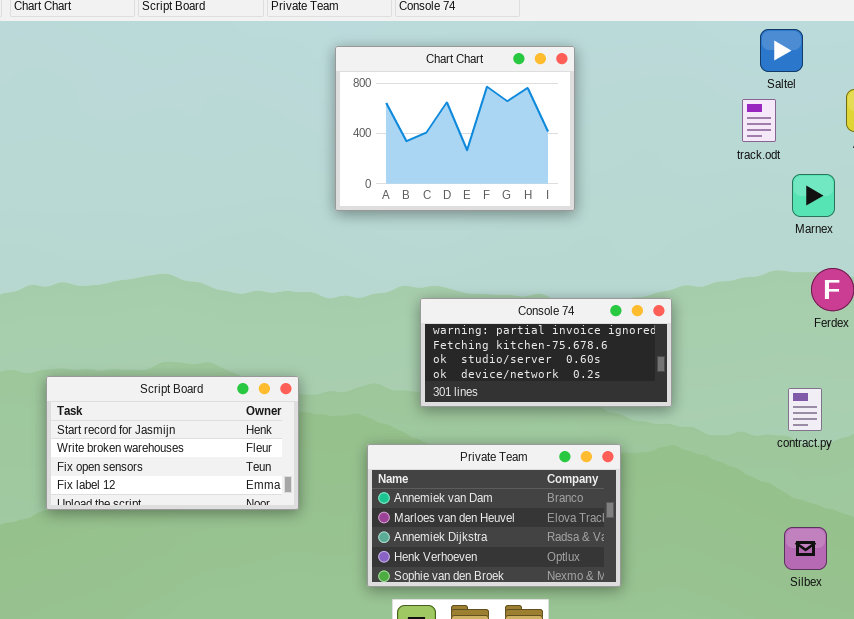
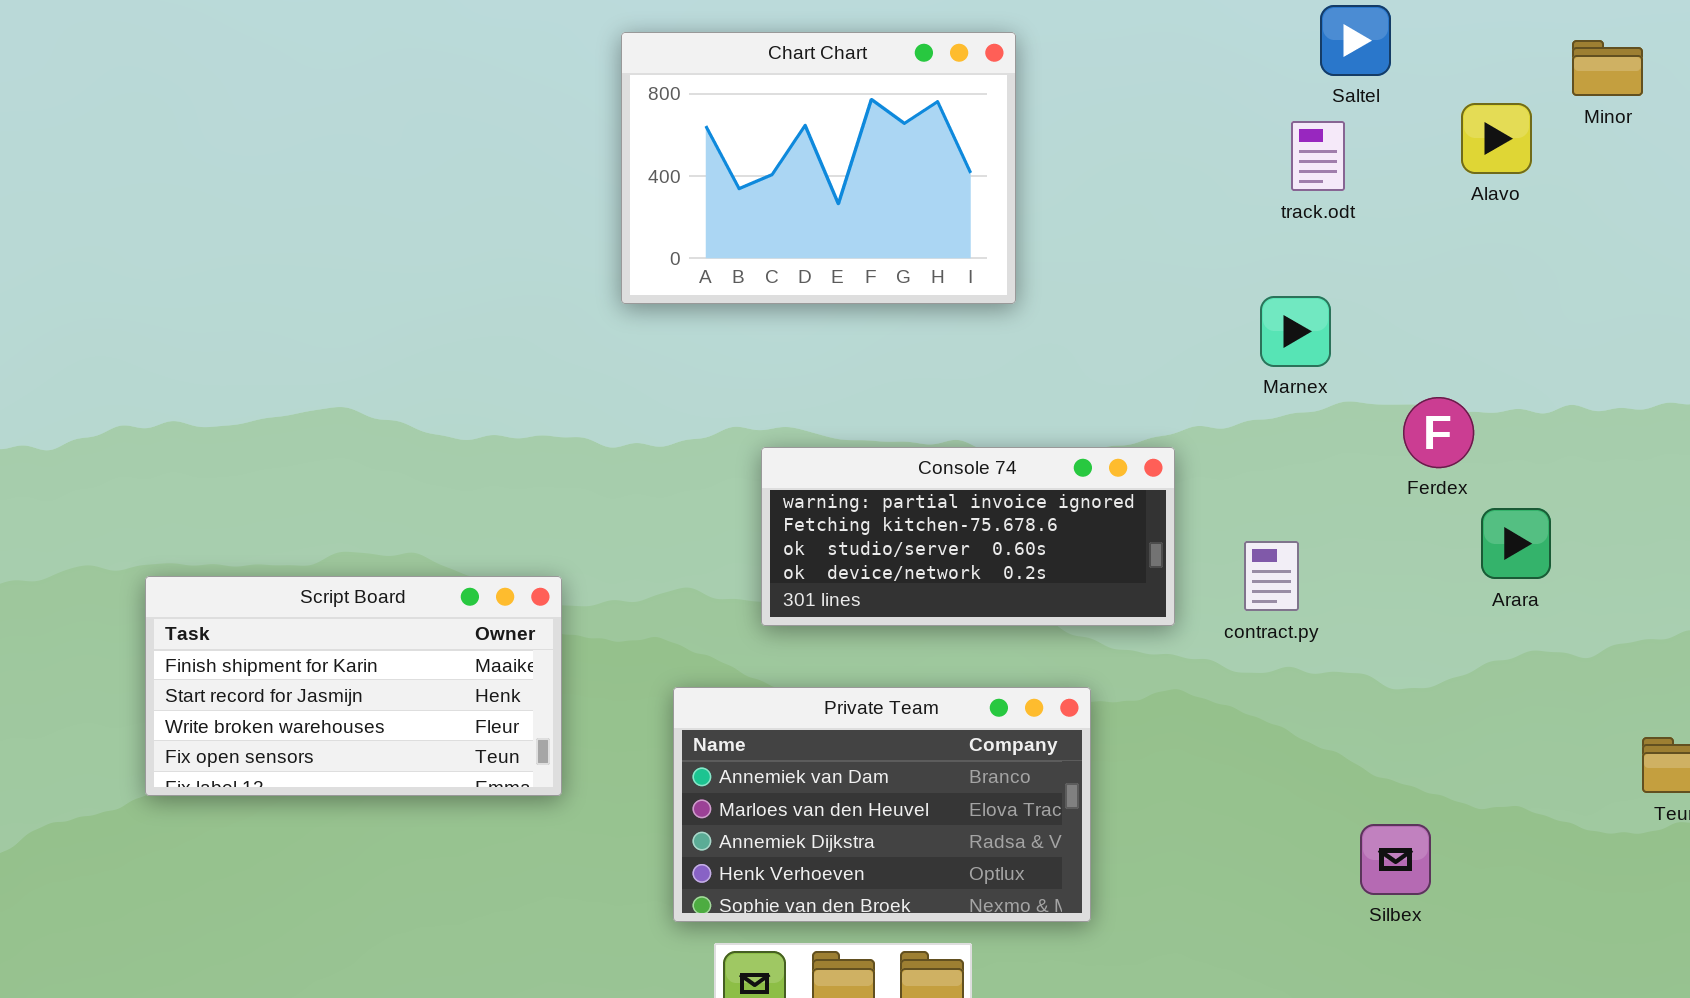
Marnex: [792,174,835,217] -> [1260,296,1331,367], moved
Script Board: [46,376,299,510] -> [145,576,562,796], scrolled up 1 row
contract.py: [788,388,822,431] -> [1244,541,1299,611], moved

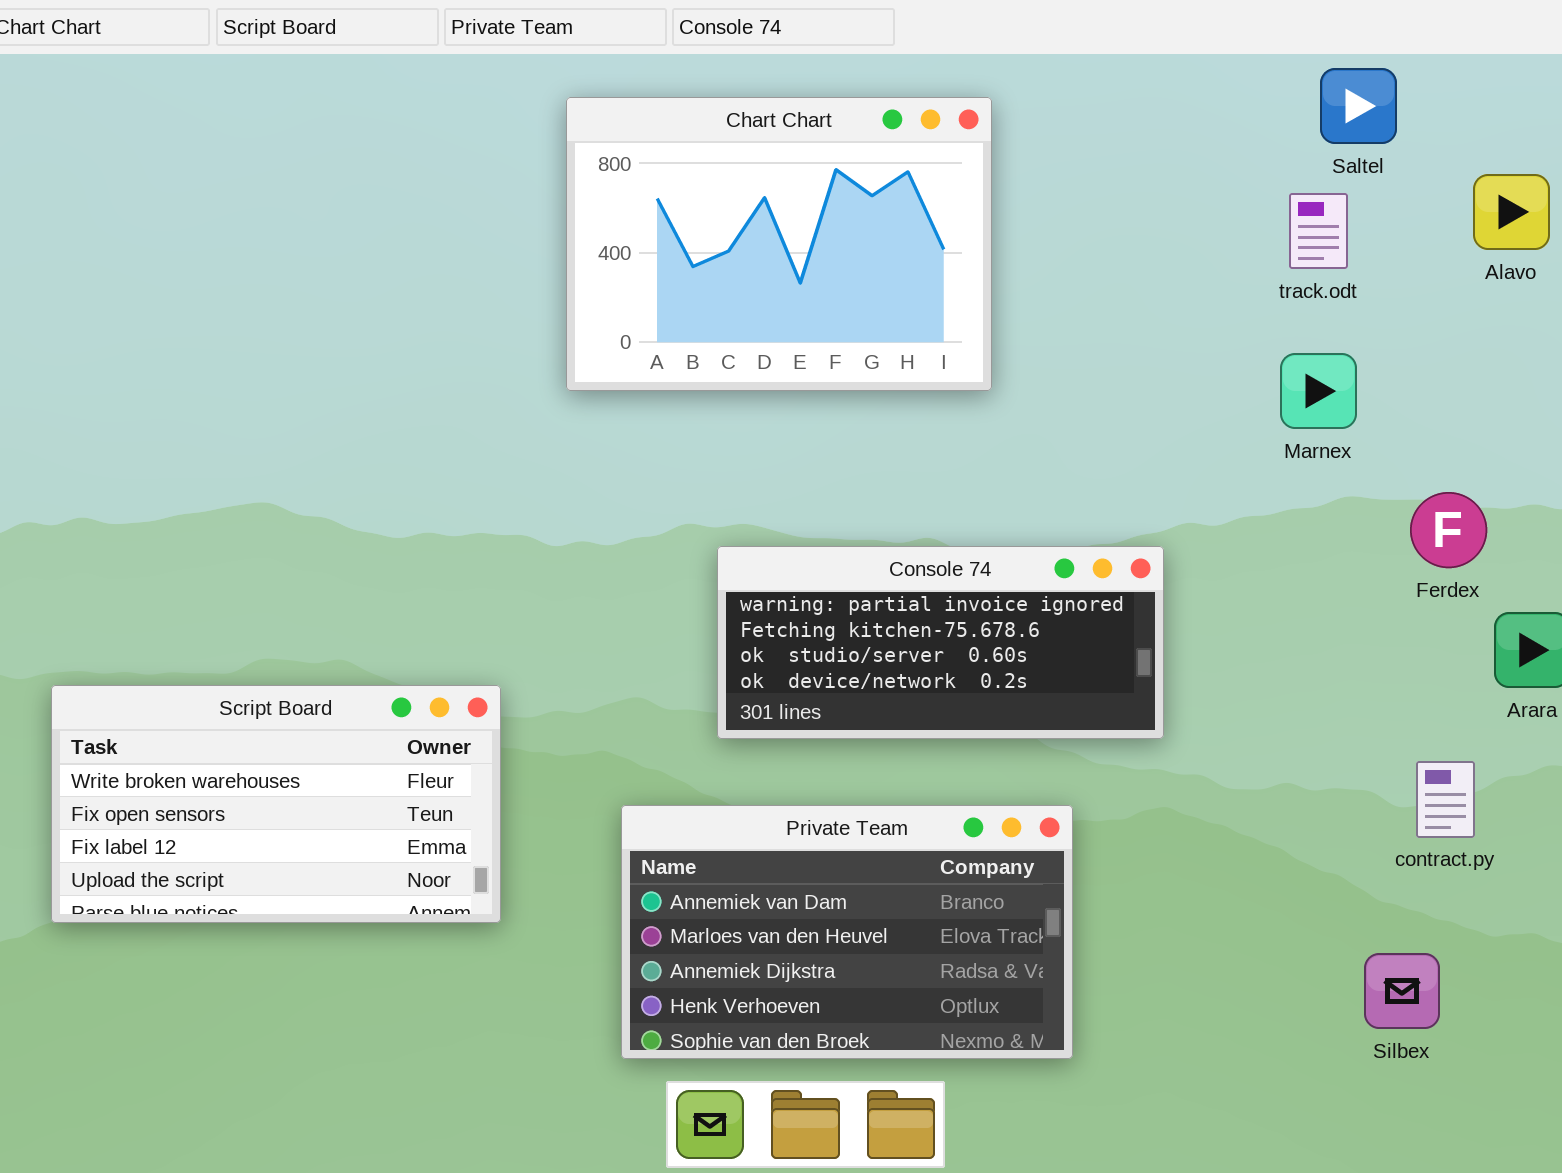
Marnex: [1260,296,1331,367] -> [1280,353,1357,429], moved
contract.py: [1244,541,1299,611] -> [1416,761,1475,838], moved
Script Board: [145,576,562,796] -> [51,685,501,923], scrolled down 2 rows

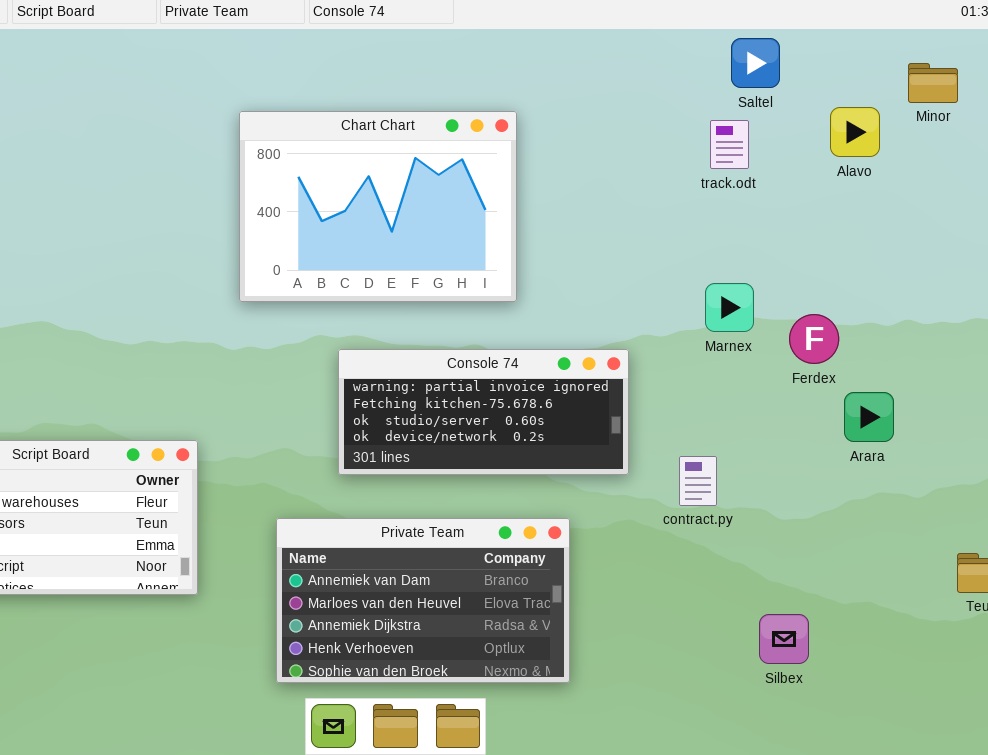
Chart Chart: [566,97,992,391] -> [239,111,517,302], moved
Marnex: [1280,353,1357,429] -> [705,283,754,332], moved
contract.py: [1416,761,1475,838] -> [679,456,717,506], moved

